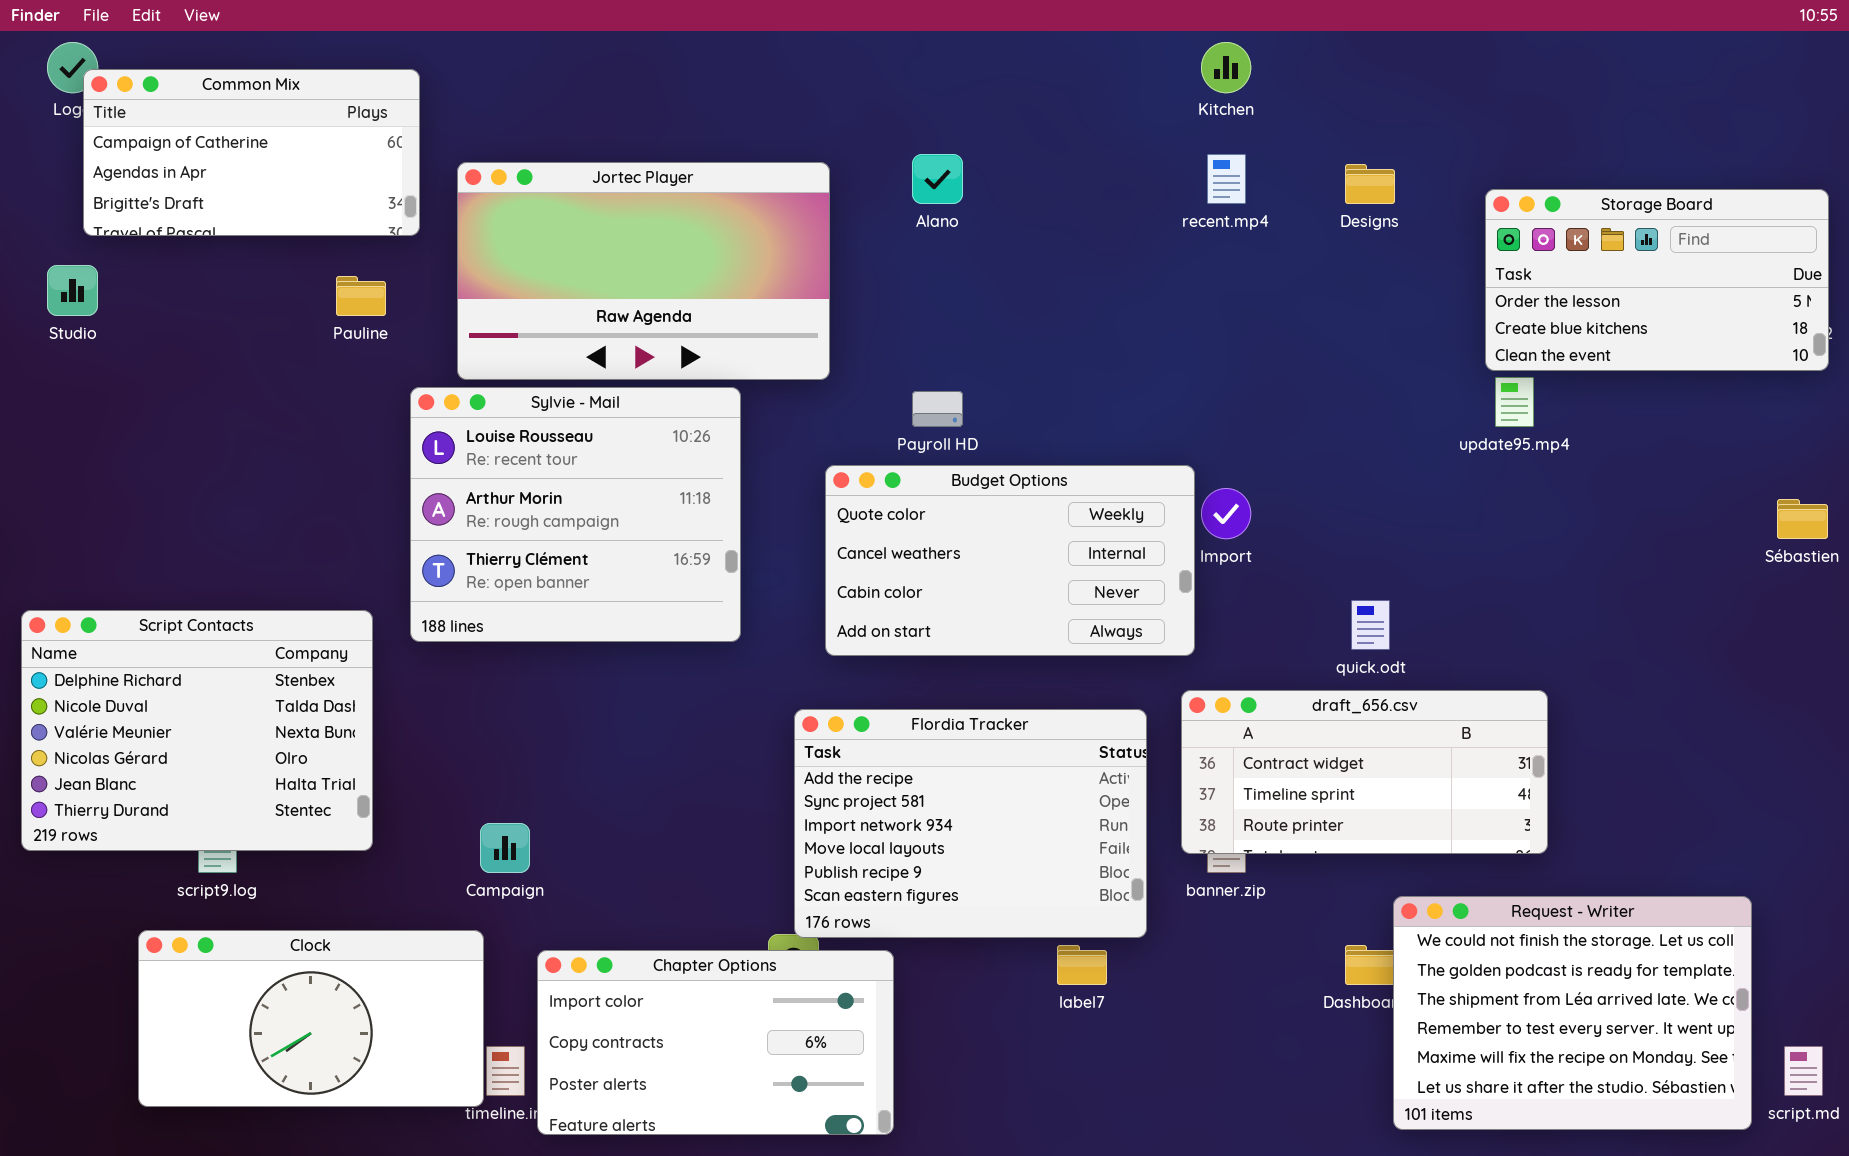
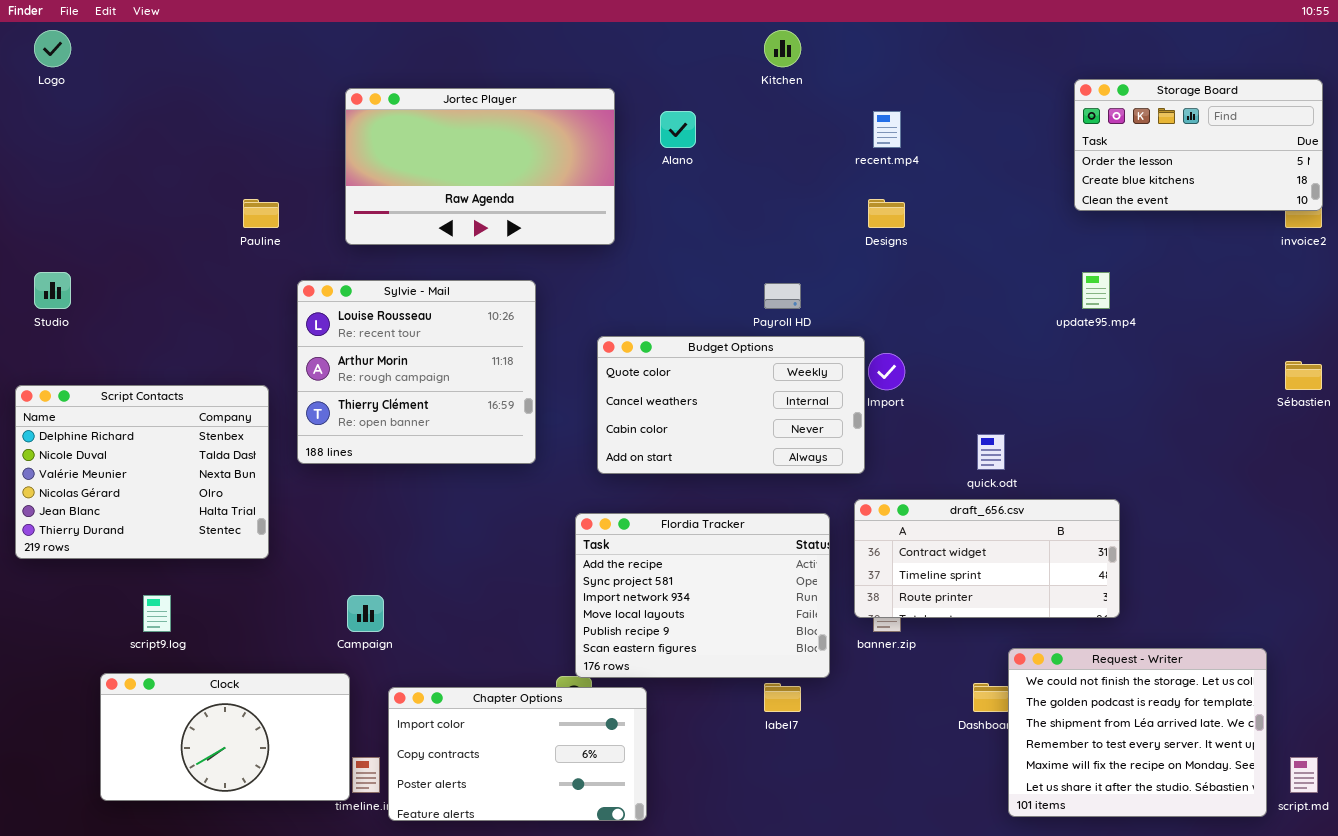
Kitchen: [1201,42,1251,93] -> [764,30,801,67], moved
Common Mix: [83,69,420,236] -> none, closed
Jortec Player: [457,162,830,380] -> [345,88,615,245], moved
Designs: [1345,164,1395,204] -> [868,199,905,228], moved
Storage Board: [1485,189,1829,371] -> [1074,79,1323,211], moved
Studio: [47,265,98,316] -> [34,272,71,309], moved
Payroll HD: [912,391,963,427] -> [764,283,801,309], moved
Script Contacts: [21,610,373,851] -> [15,385,269,559], moved

